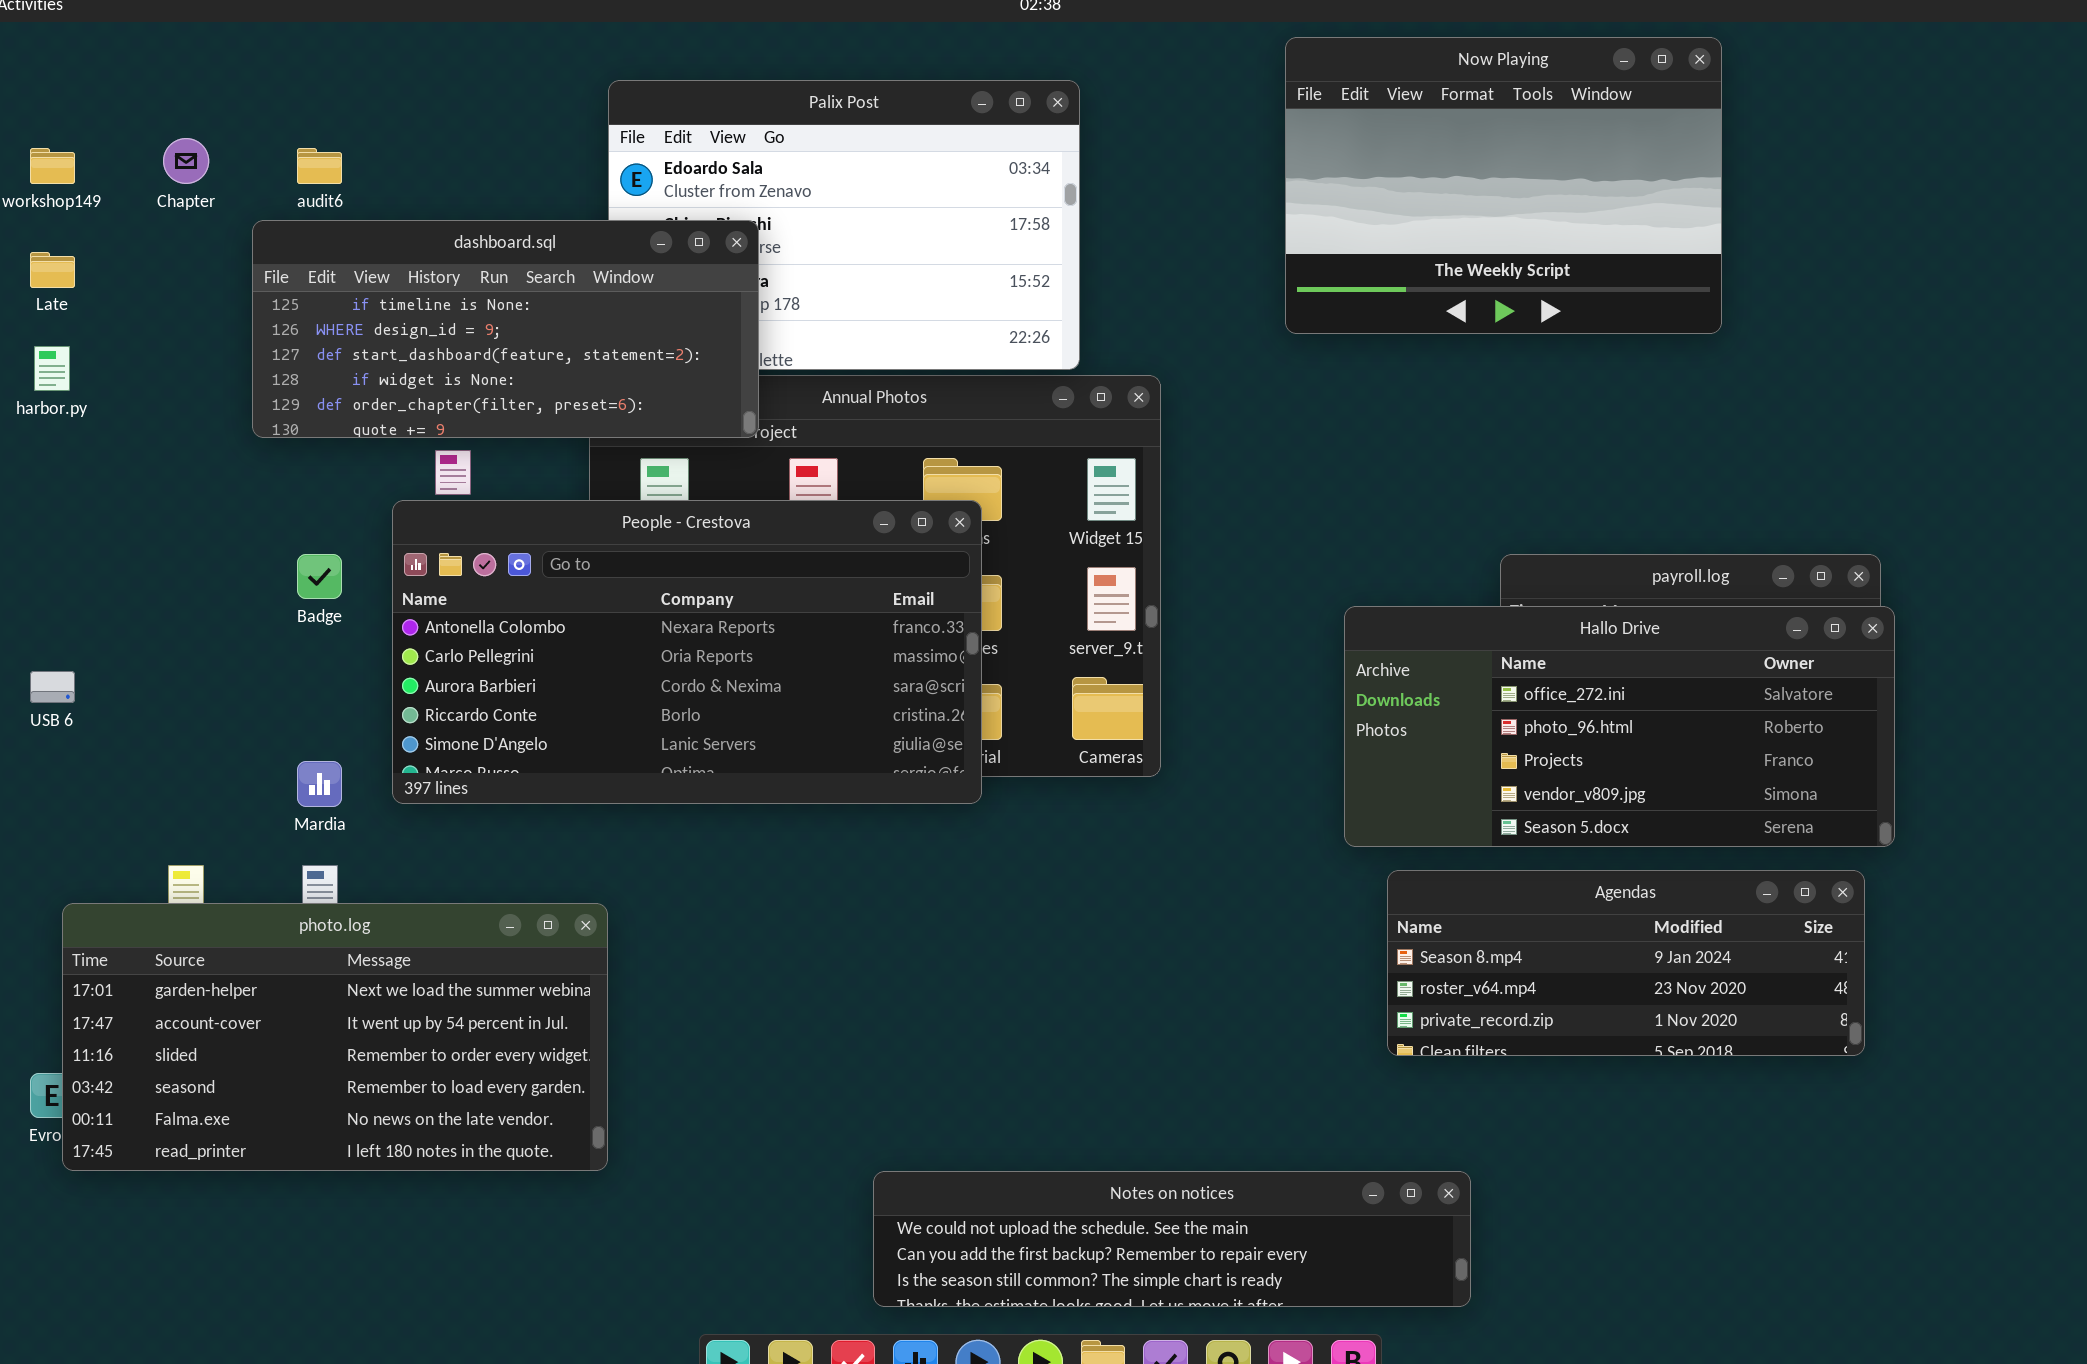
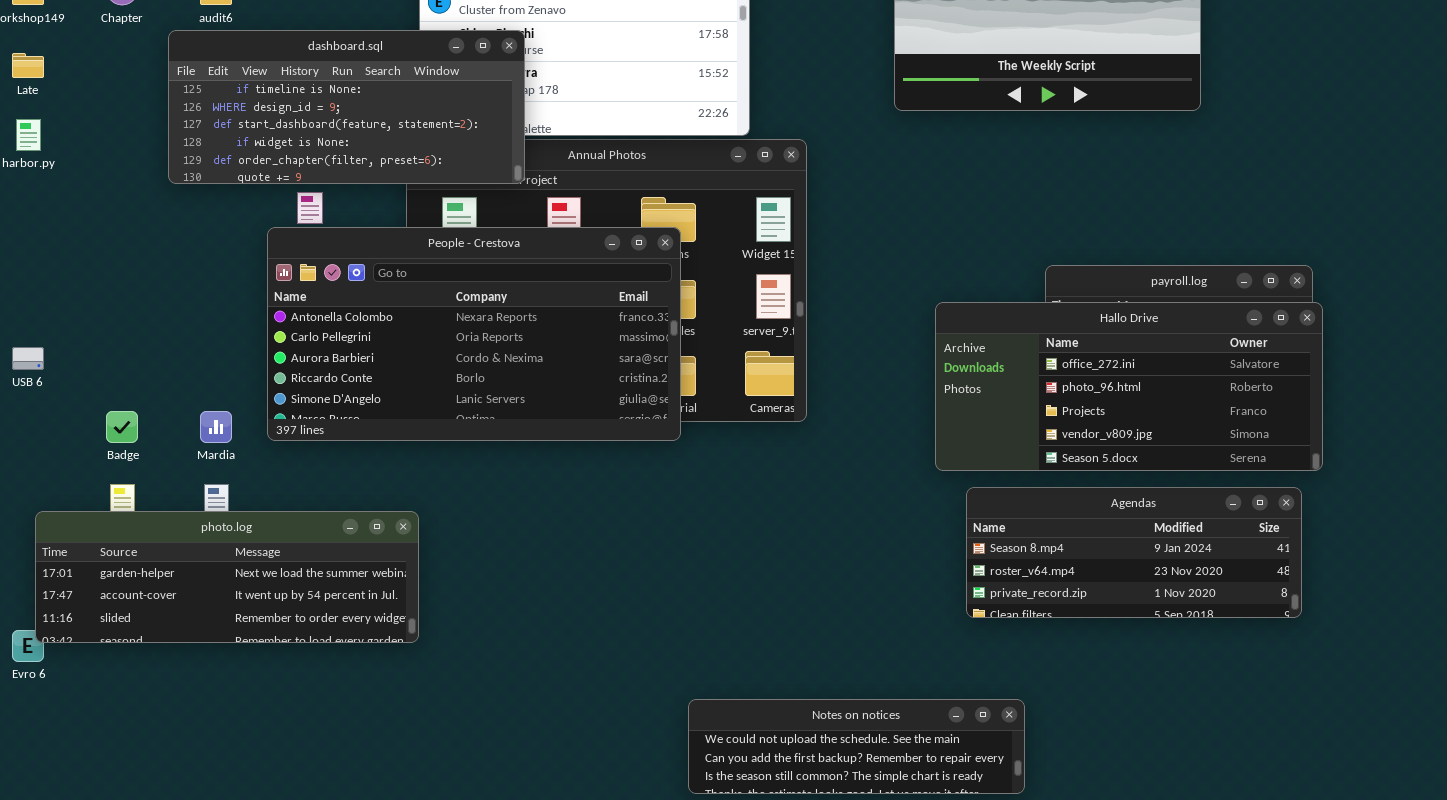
Badge: [297,554,342,599] -> [106,411,138,443], moved
photo.log: [62,903,608,1171] -> [35,511,419,643], resized
Notes on notices: [873,1171,1471,1307] -> [688,699,1025,794], resized

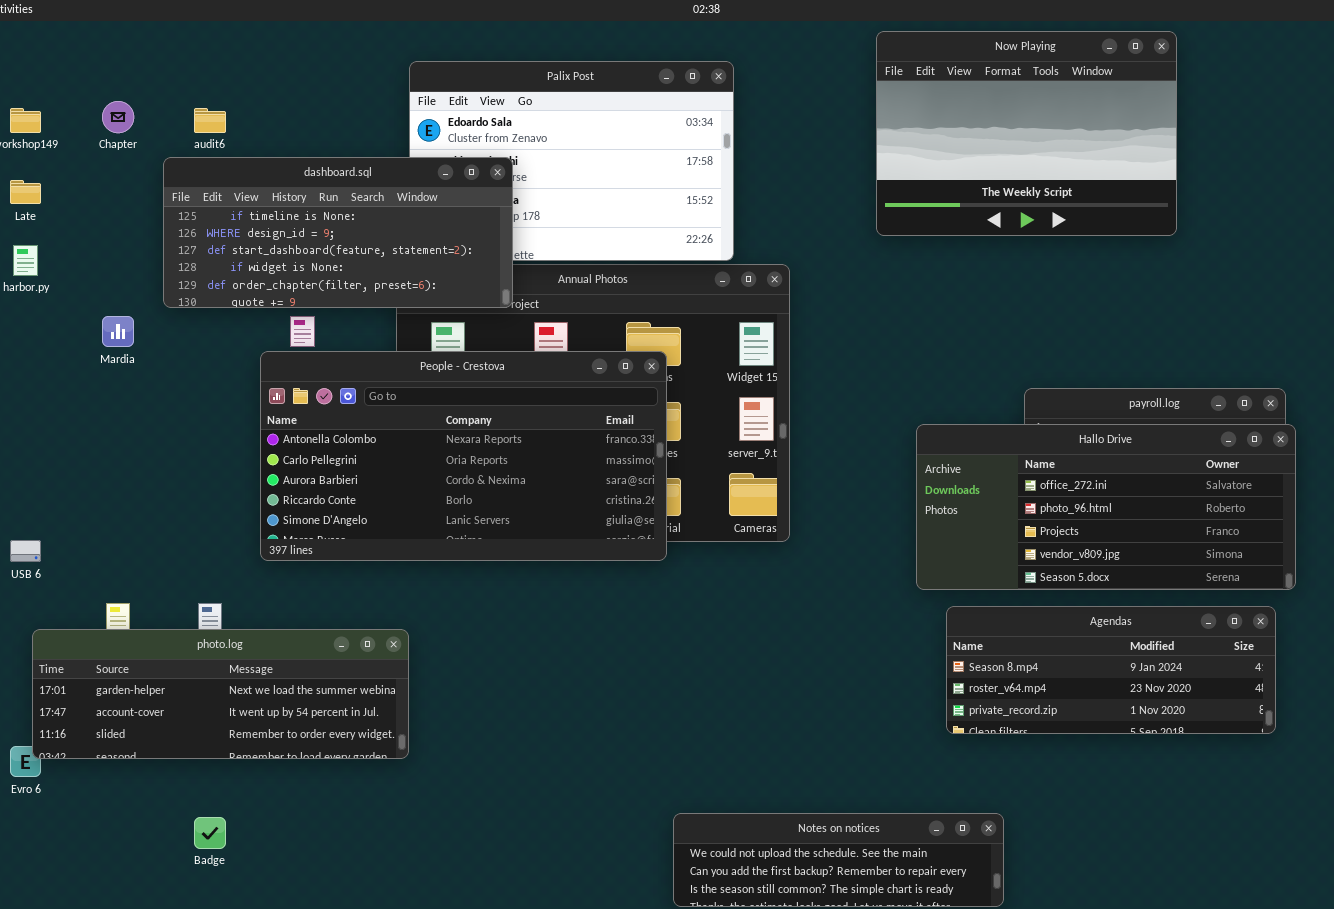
USB 6: [12,347,44,370] -> [10,540,41,562], moved
Badge: [106,411,138,443] -> [194,817,226,849], moved
Mardia: [200,411,232,443] -> [102,316,134,347], moved

